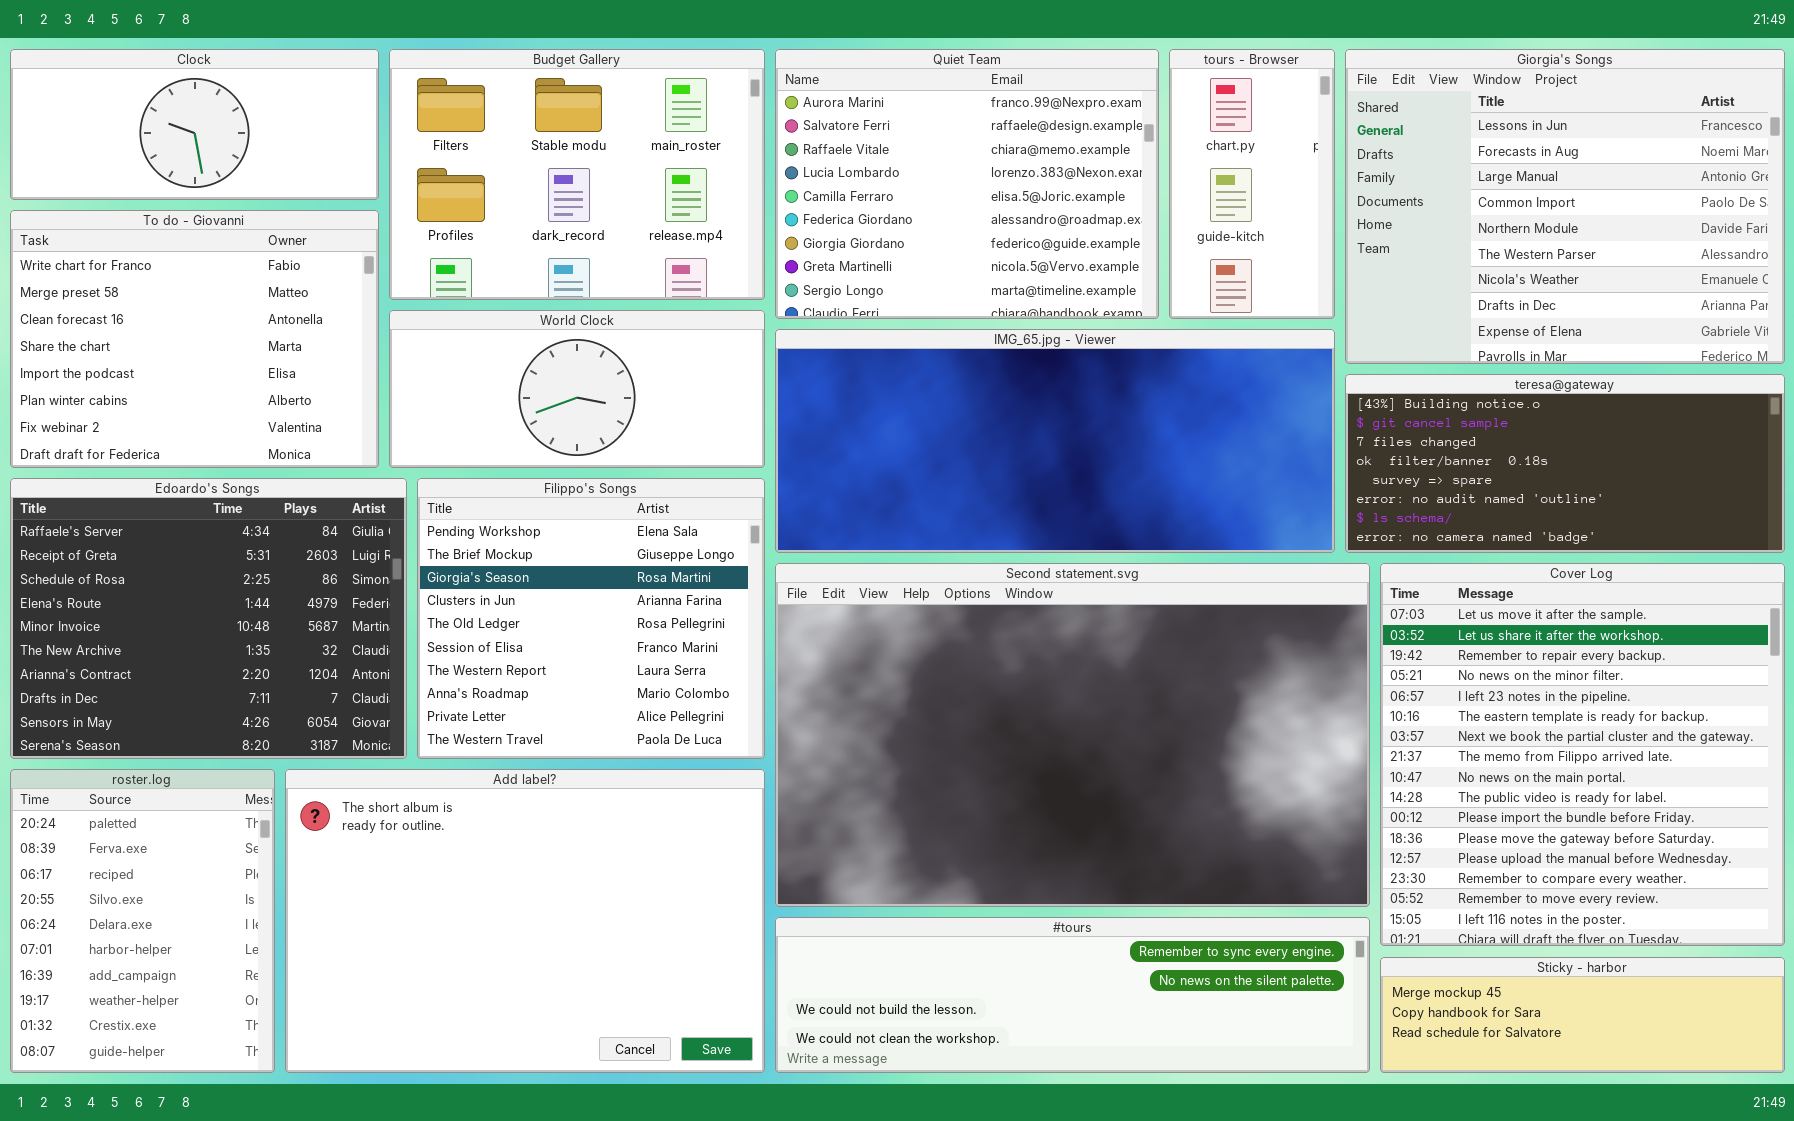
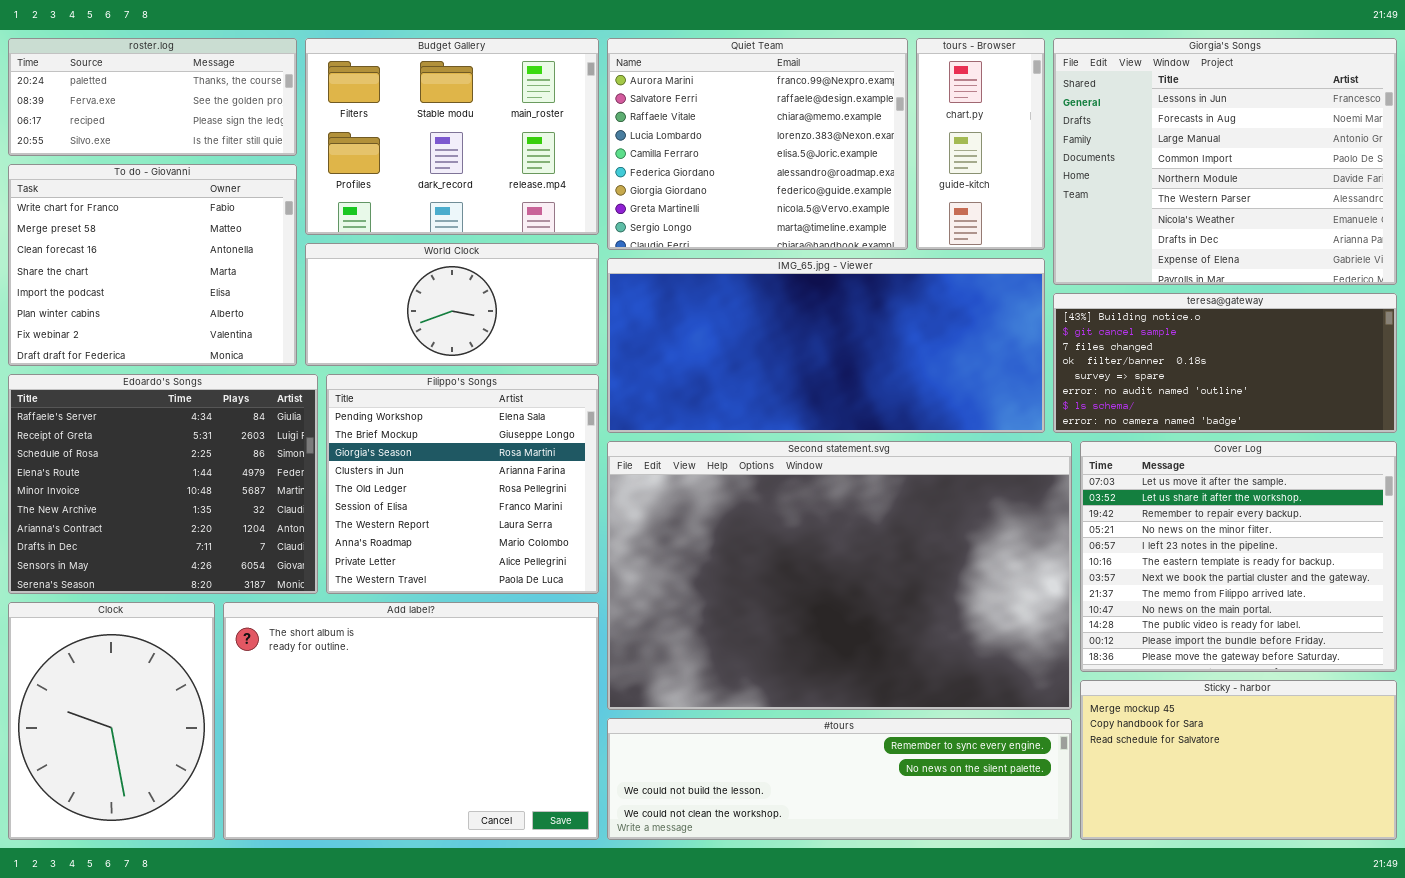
Clock: [10,49,379,200] -> [8,602,215,840], moved, resized
Cover Log: [1380,563,1785,946] -> [1080,441,1397,672], resized
roster.log: [10,769,275,1073] -> [8,38,297,156], moved, resized
Sticky - harbor: [1380,957,1785,1073] -> [1080,680,1397,840], resized

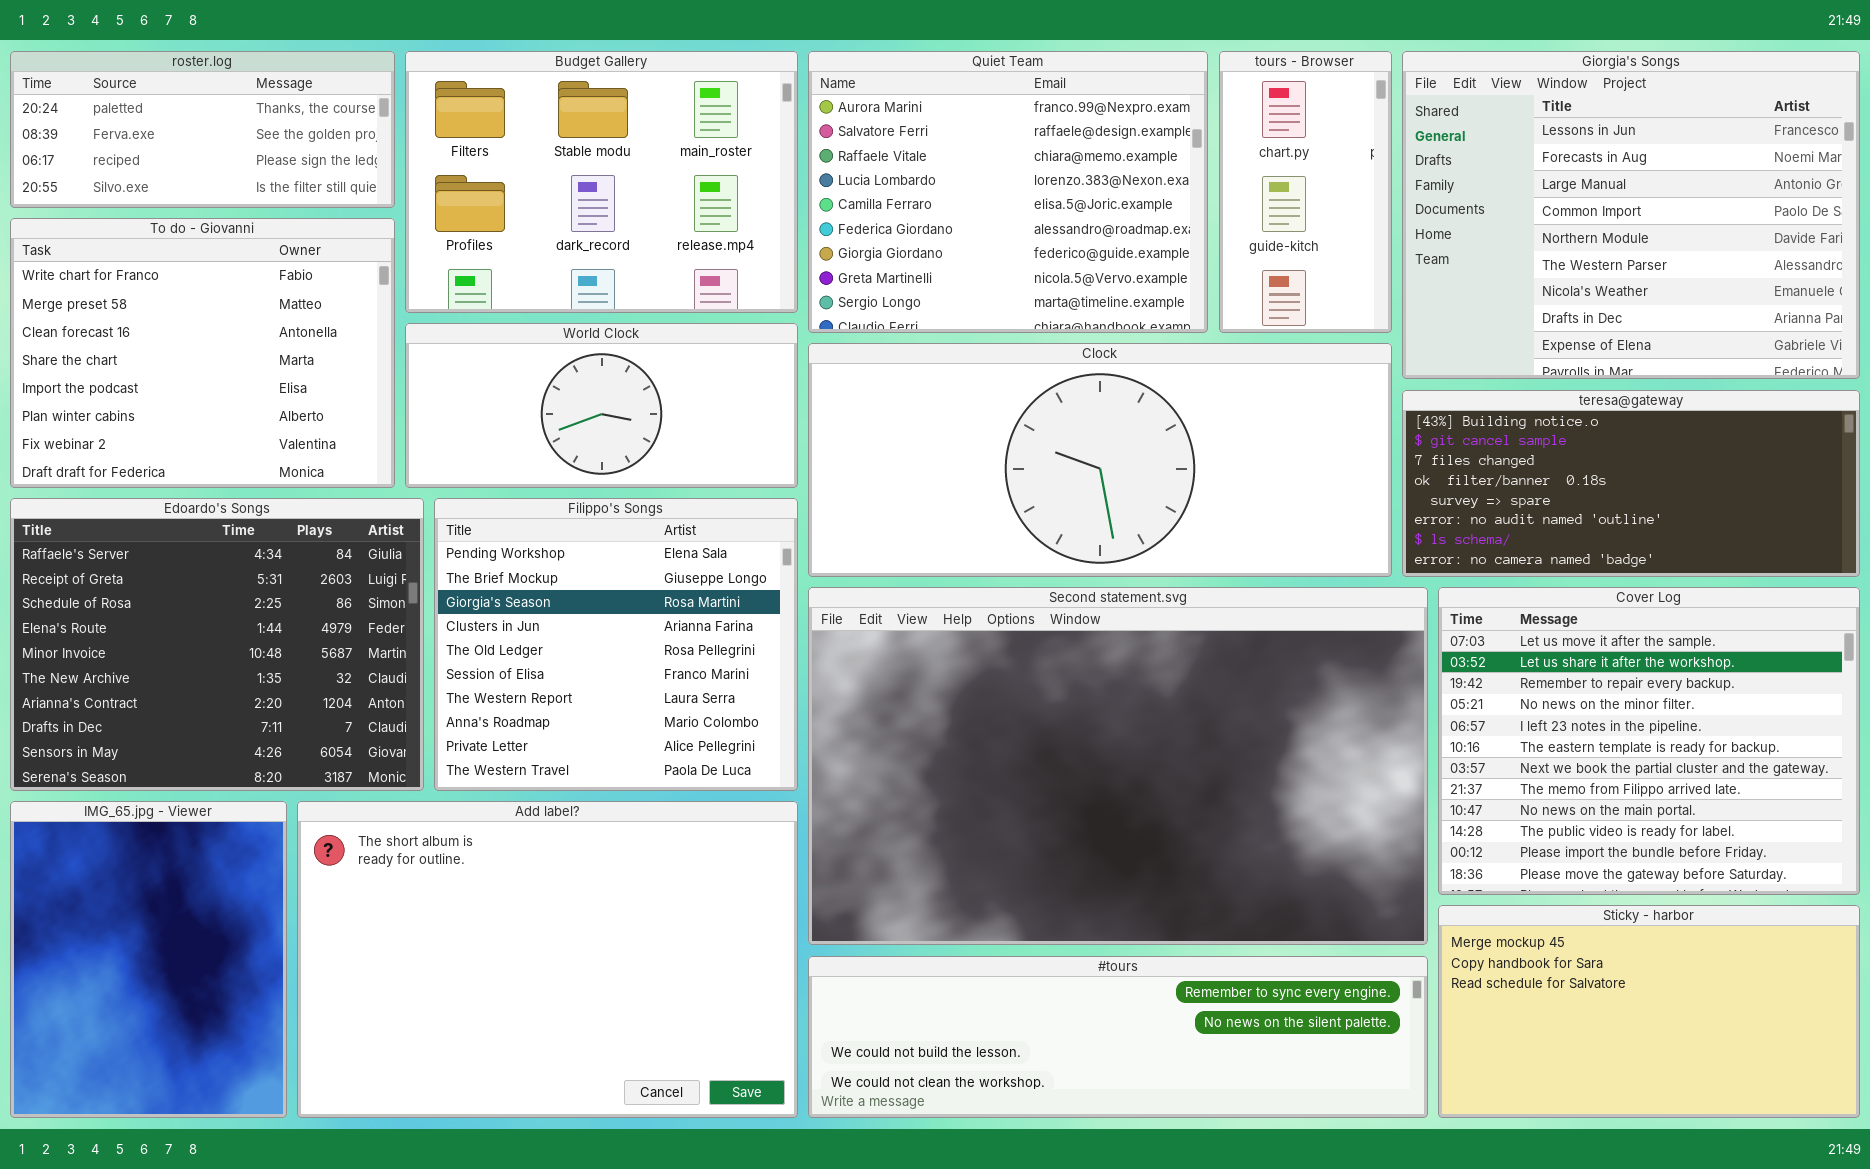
IMG_65.jpg - Viewer: [607,258,1045,433] -> [10,801,287,1118], moved, resized
Clock: [8,602,215,840] -> [808,343,1392,577], moved, resized

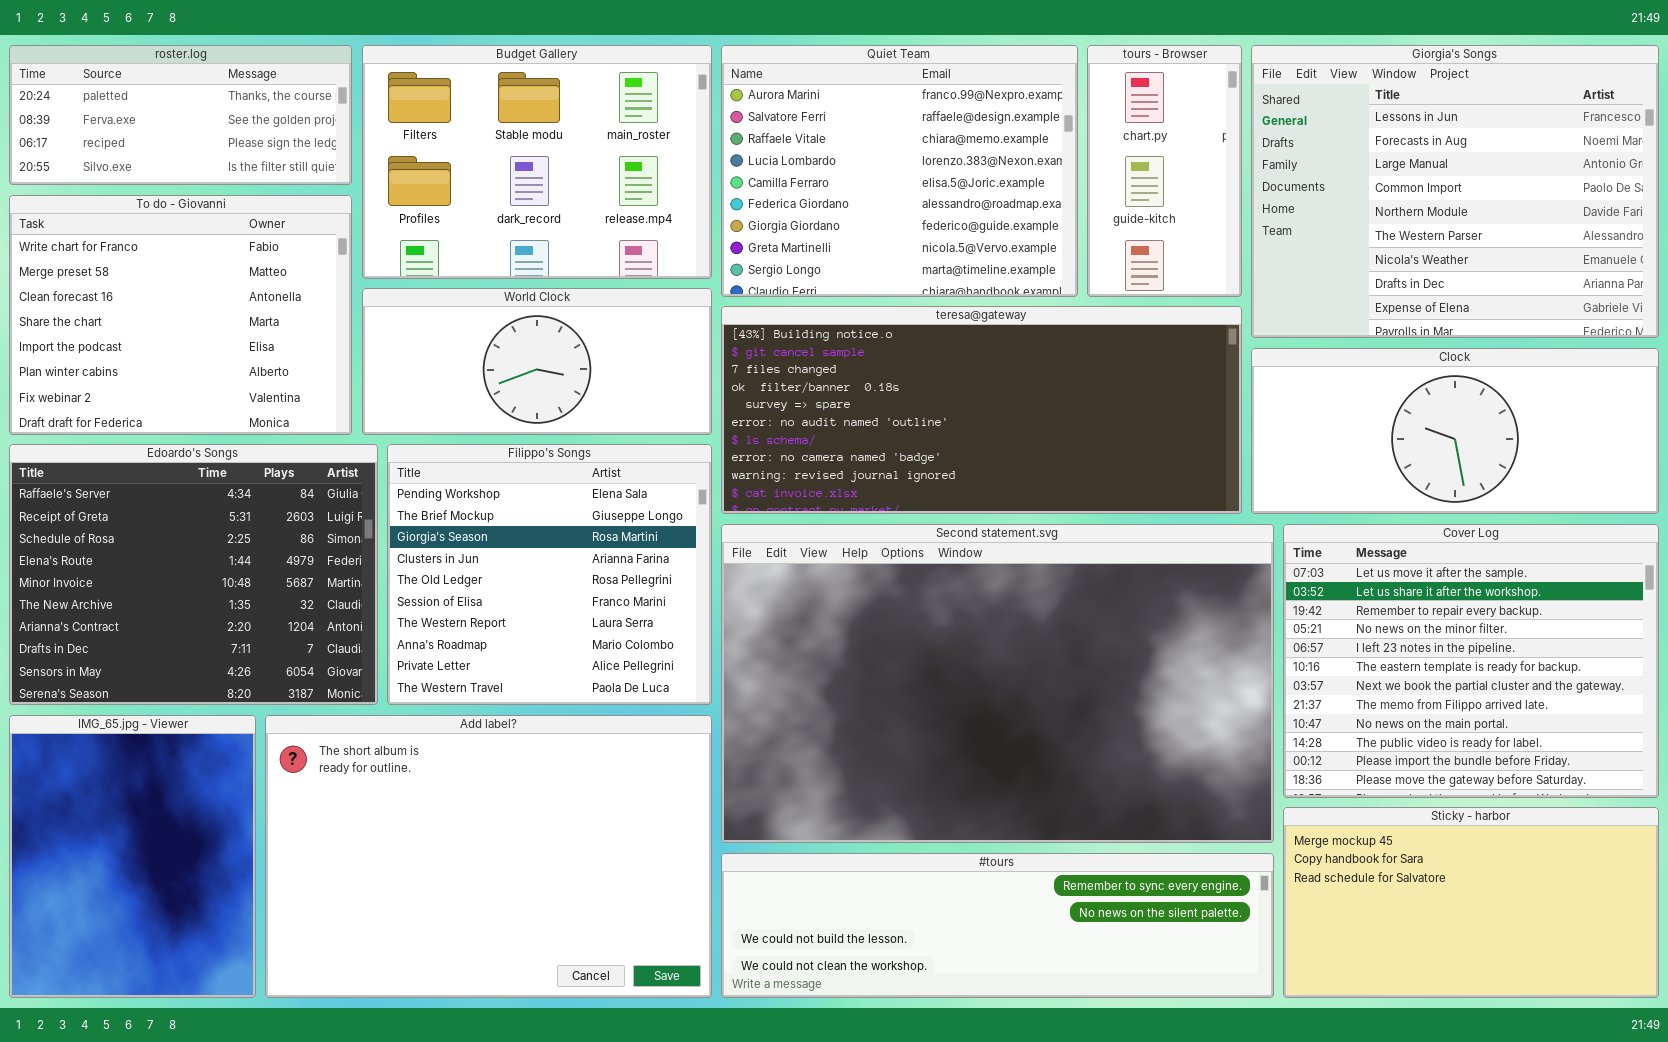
Clock: [808,343,1392,577] -> [1251,348,1659,514], moved, resized
teresa@gateway: [1402,390,1860,577] -> [721,306,1242,514], moved, resized

